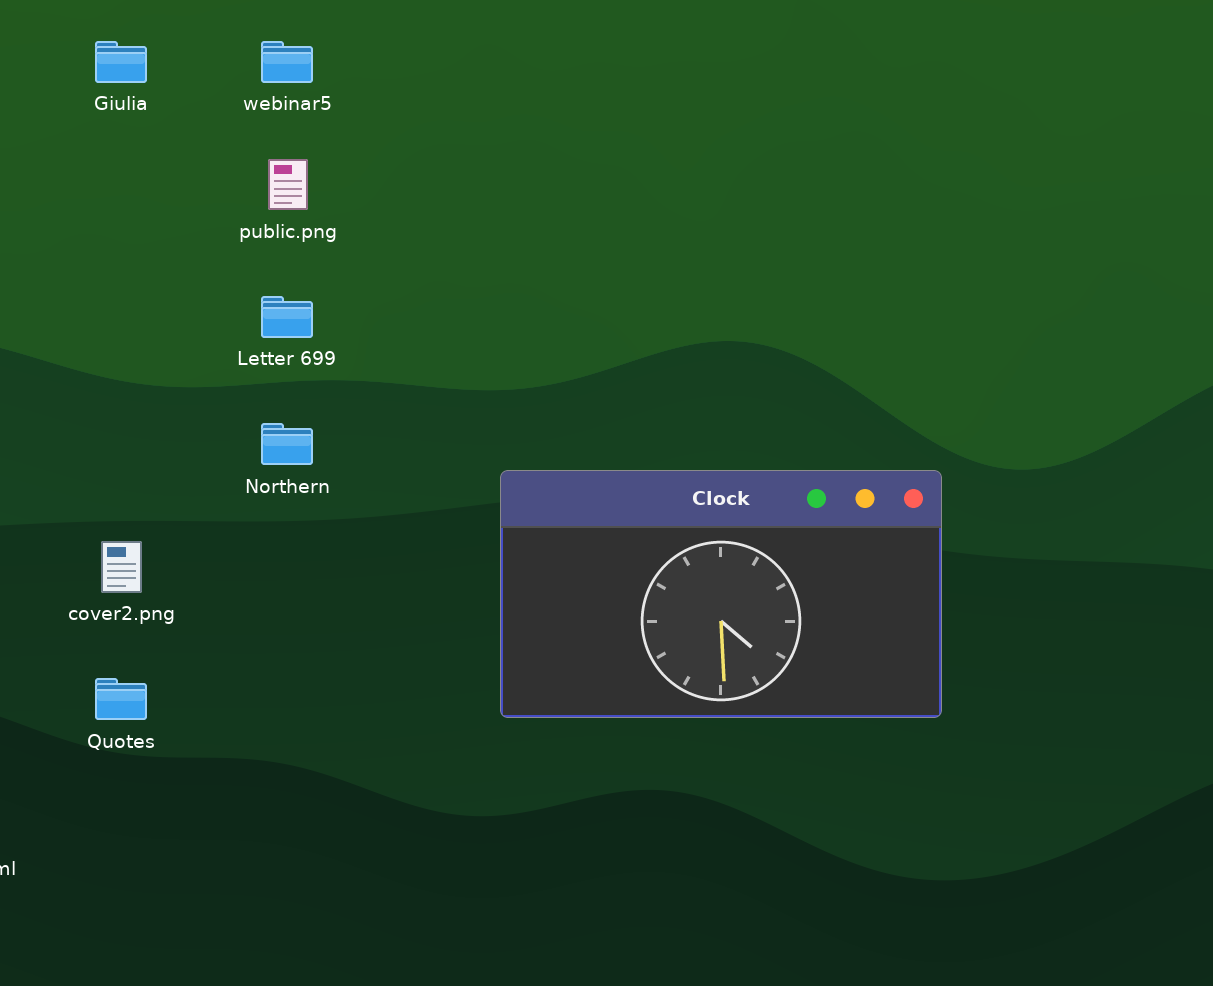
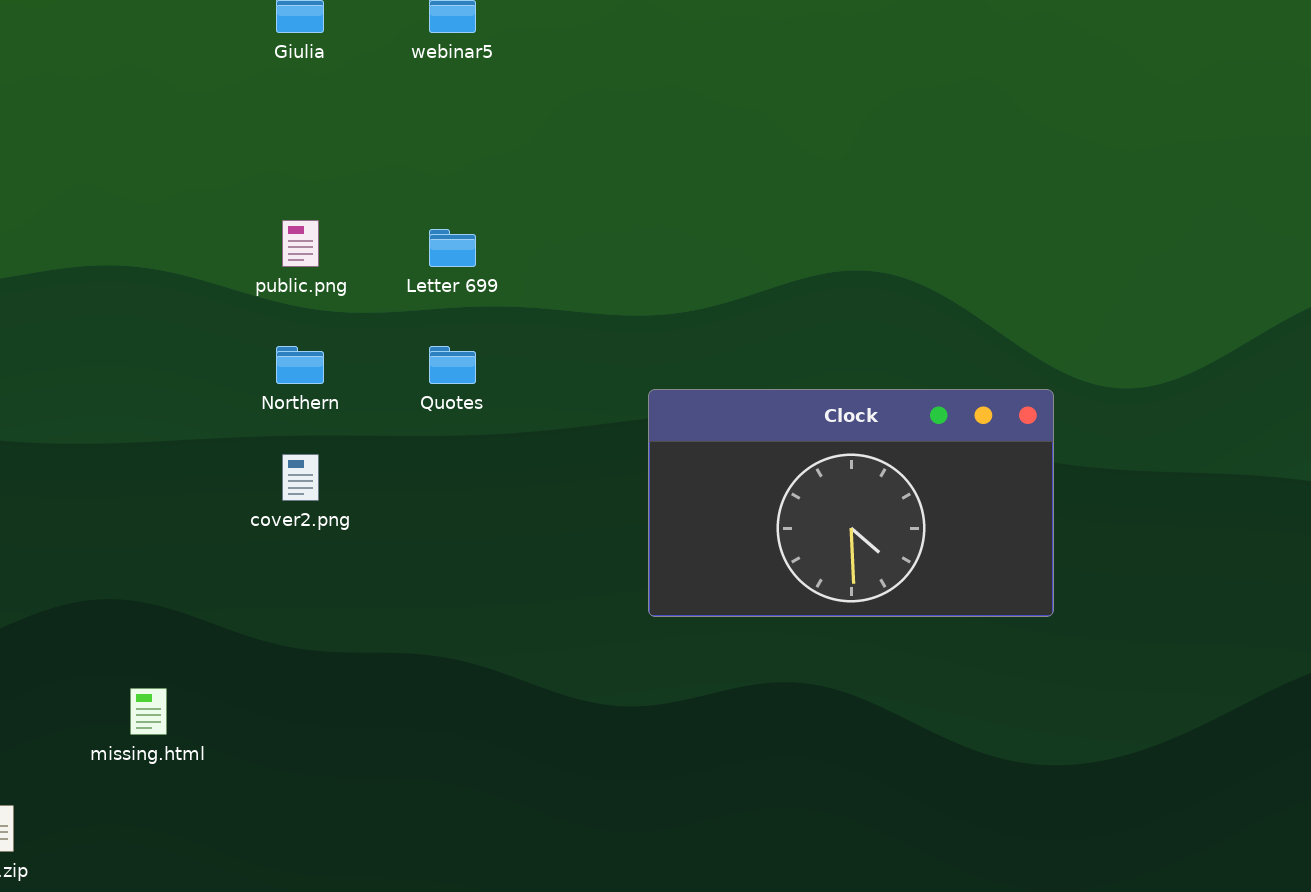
public.png: [268,159,308,210] -> [282,220,319,267], moved
Northern: [261,423,313,465] -> [276,346,324,384], moved
Quotes: [95,678,147,720] -> [429,346,476,384], moved

